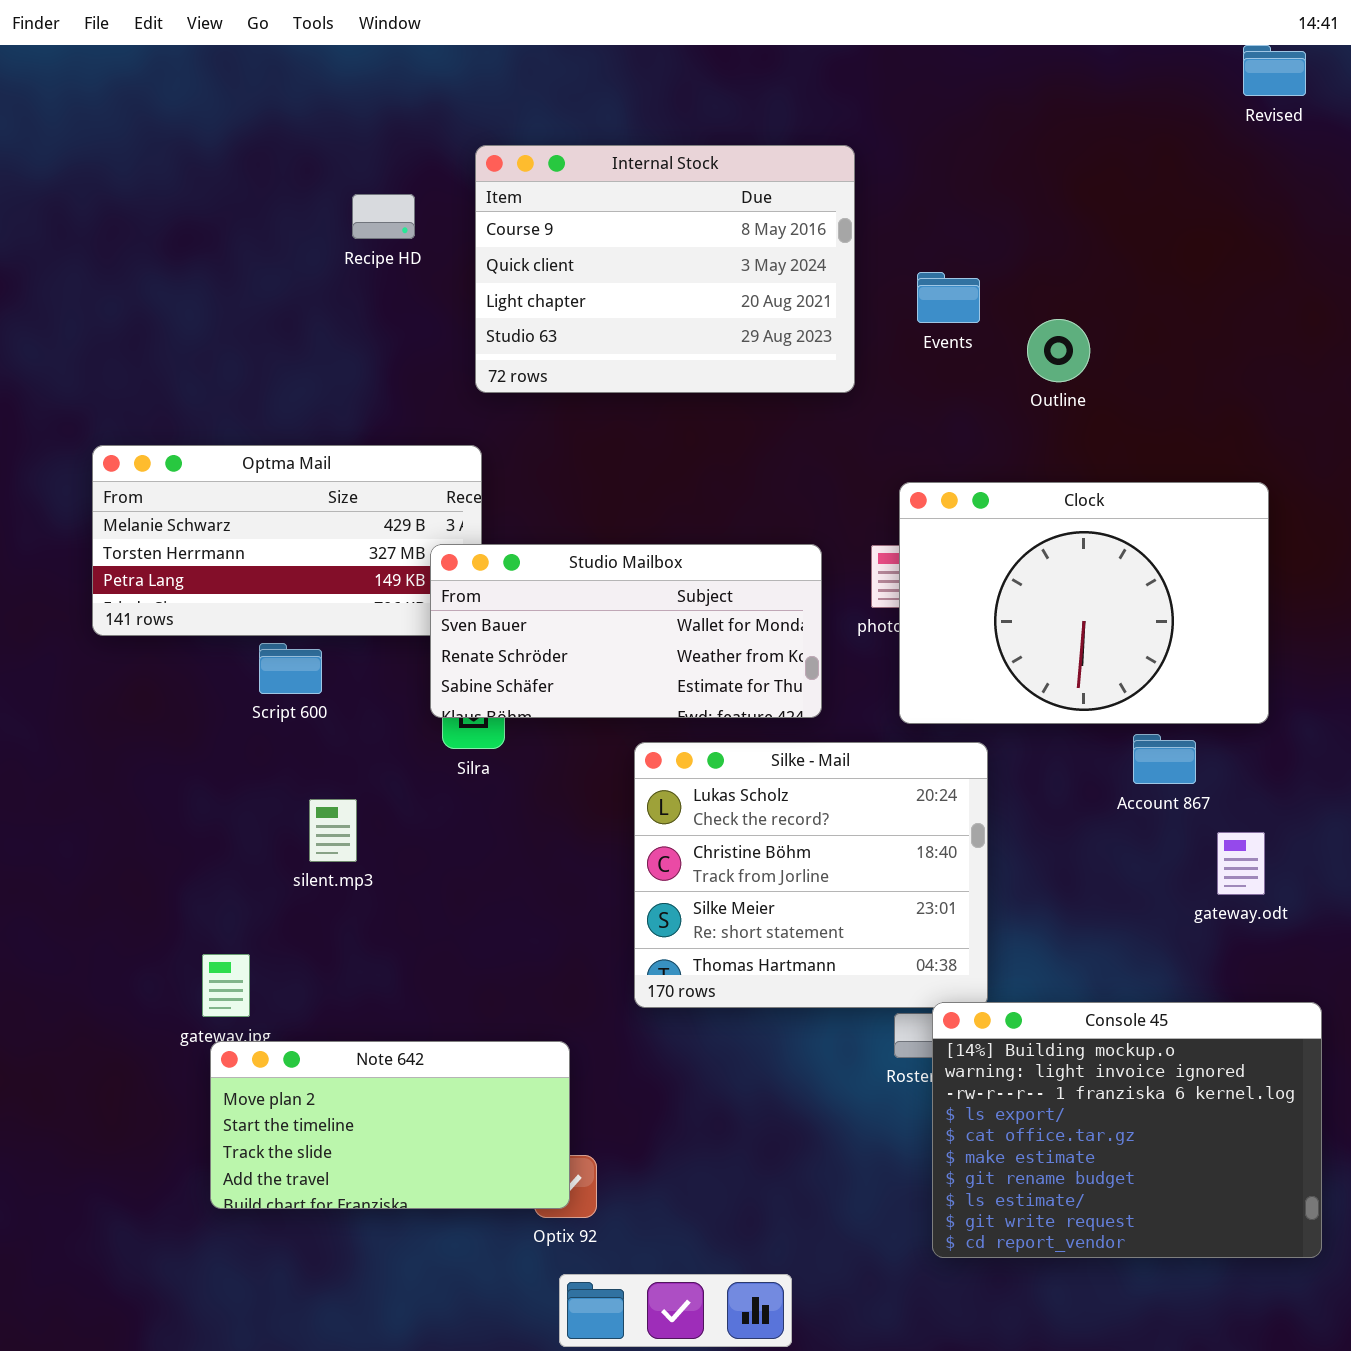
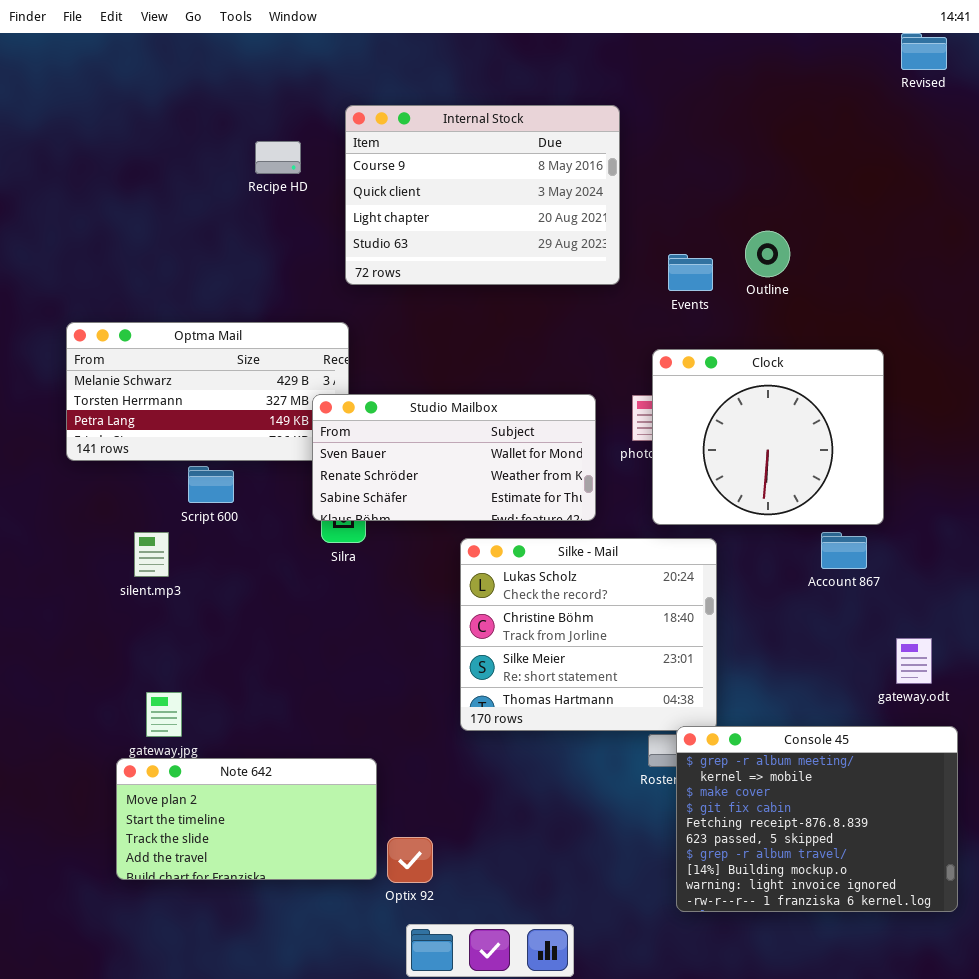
Events: [917,272,980,323] -> [668,254,713,291], moved
Clock: [899,482,1269,724] -> [652,349,884,525], resized
silent.mp3: [309,799,357,862] -> [134,532,169,577], moved
gateway.odt: [1217,832,1265,895] -> [896,638,932,684], moved
Console 45: [932,1002,1322,1258] -> [676,726,958,912], scrolled up 7 rows
Note 642: [210,1041,570,1209] -> [116,758,377,880], moved

